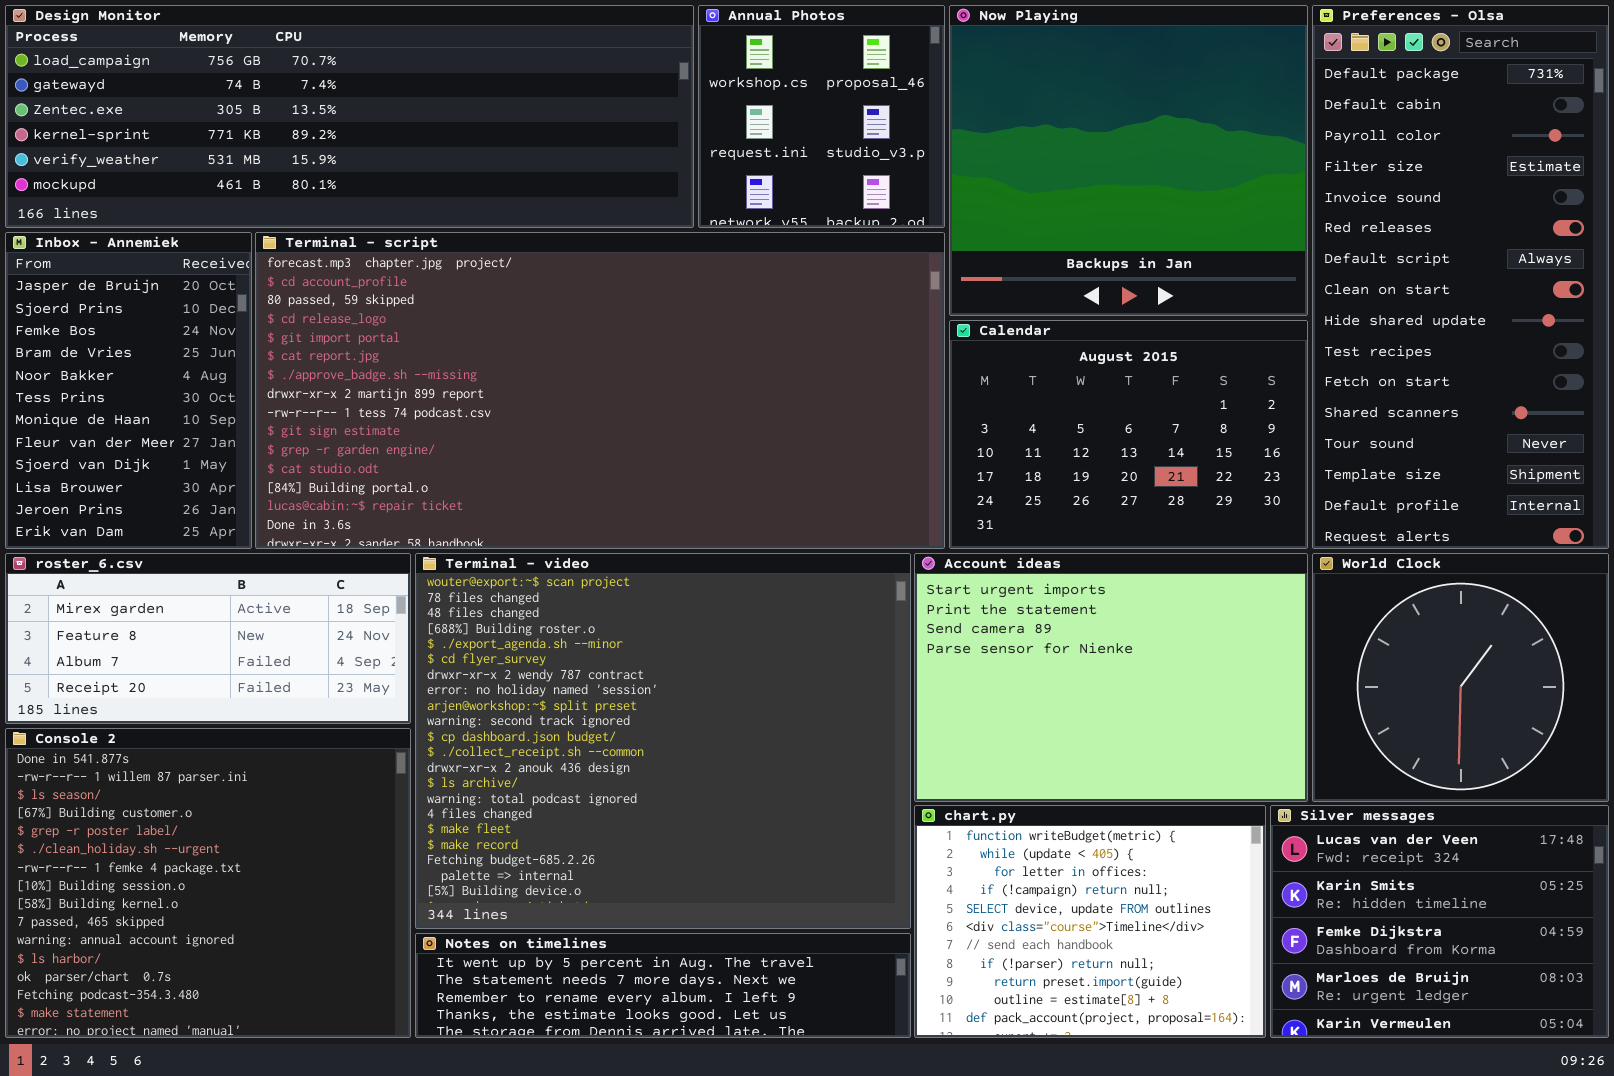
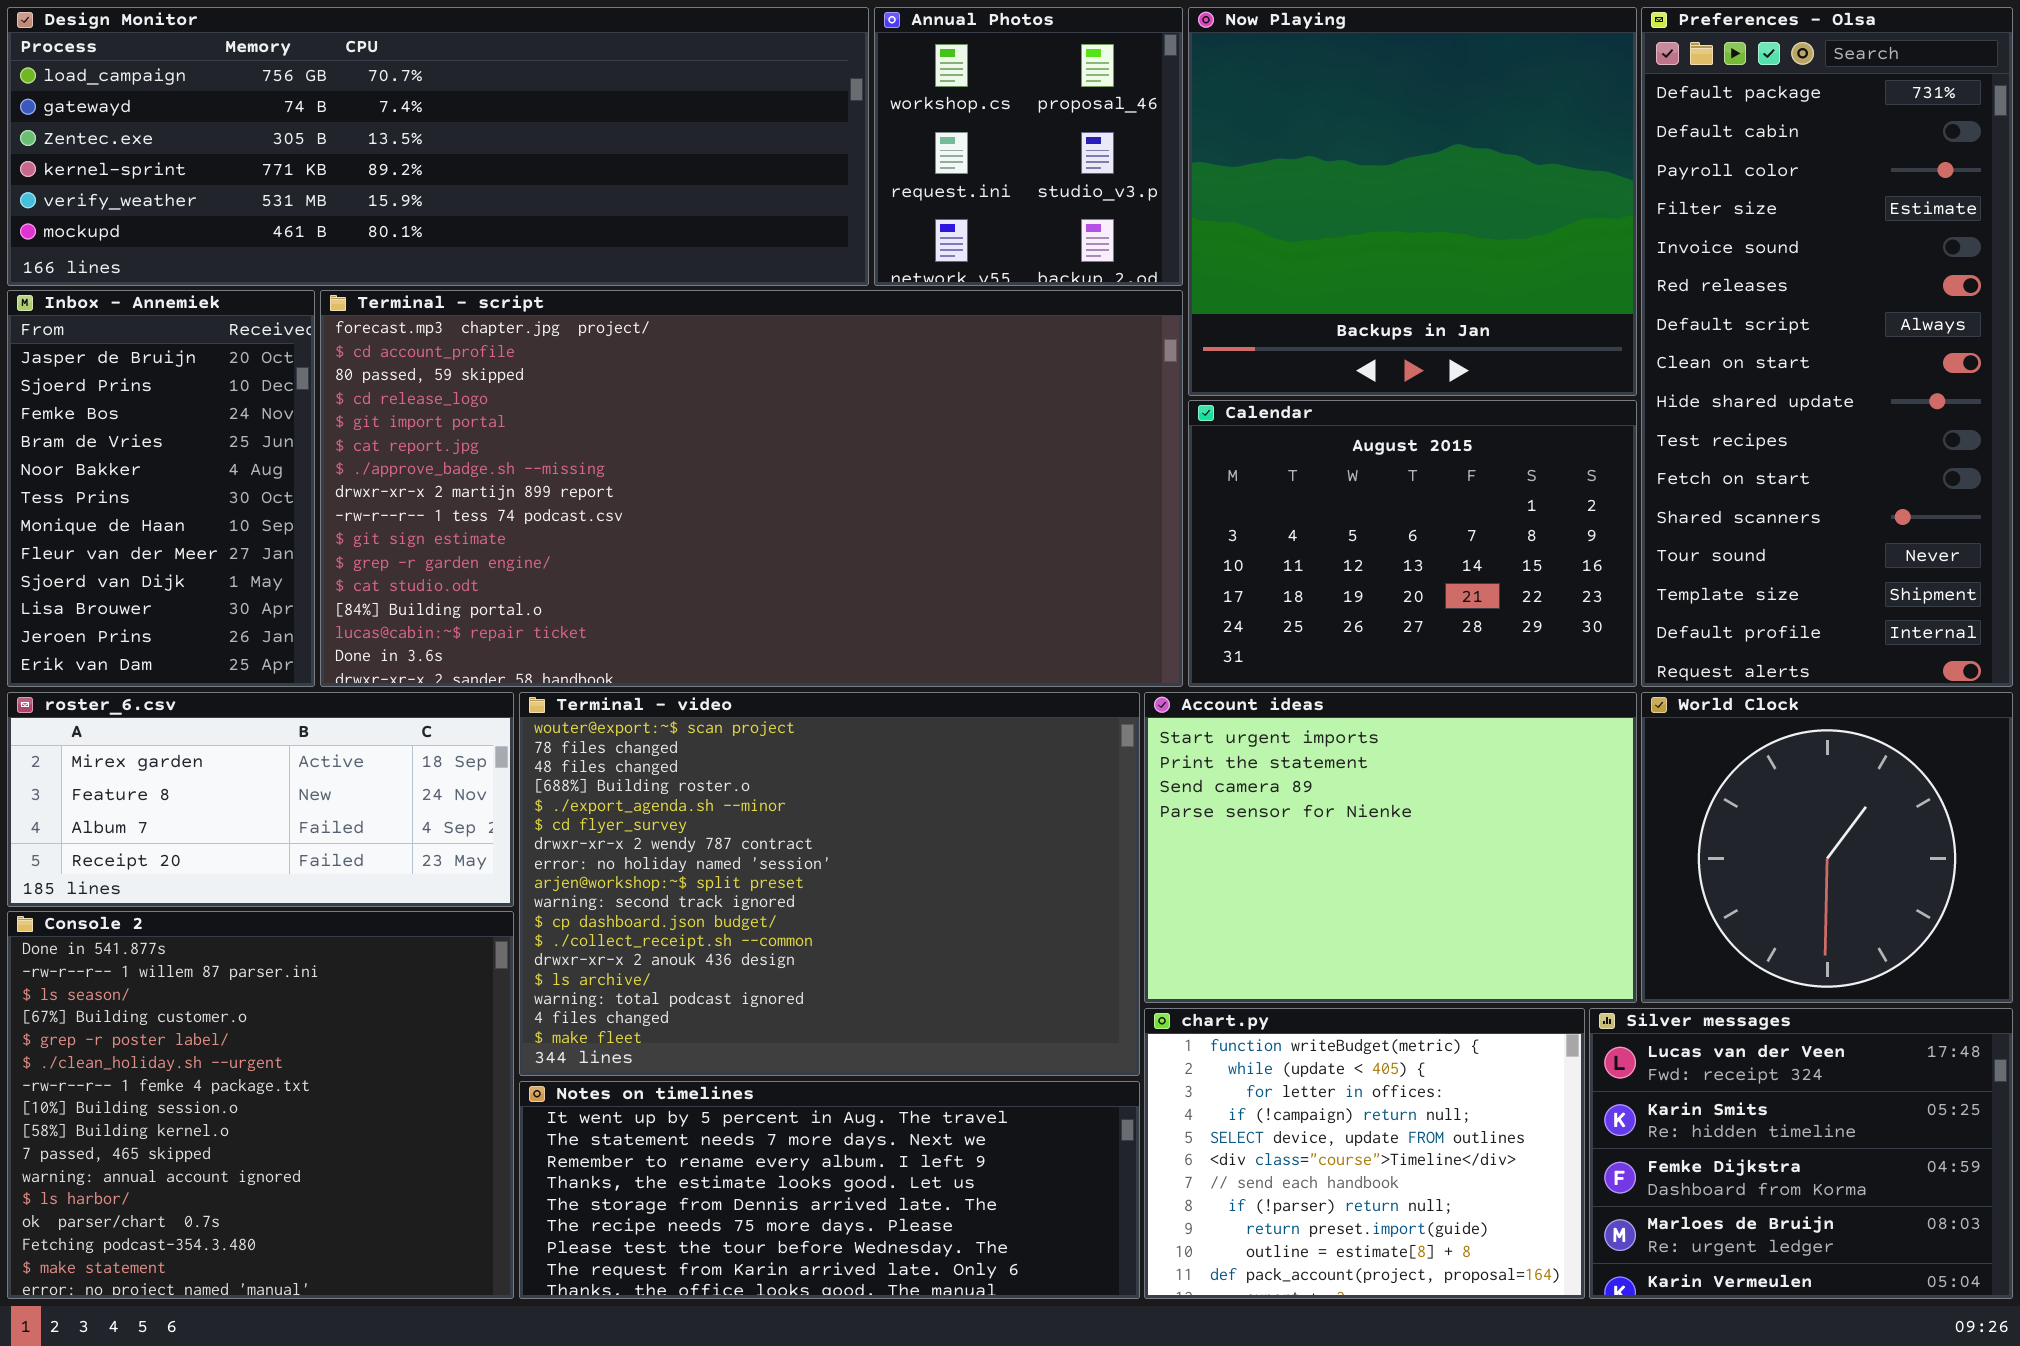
Terminal - video: [415,553,911,929] -> [519,692,1140,1076], resized
Notes on timelines: [415,933,911,1038] -> [519,1081,1140,1299], resized

